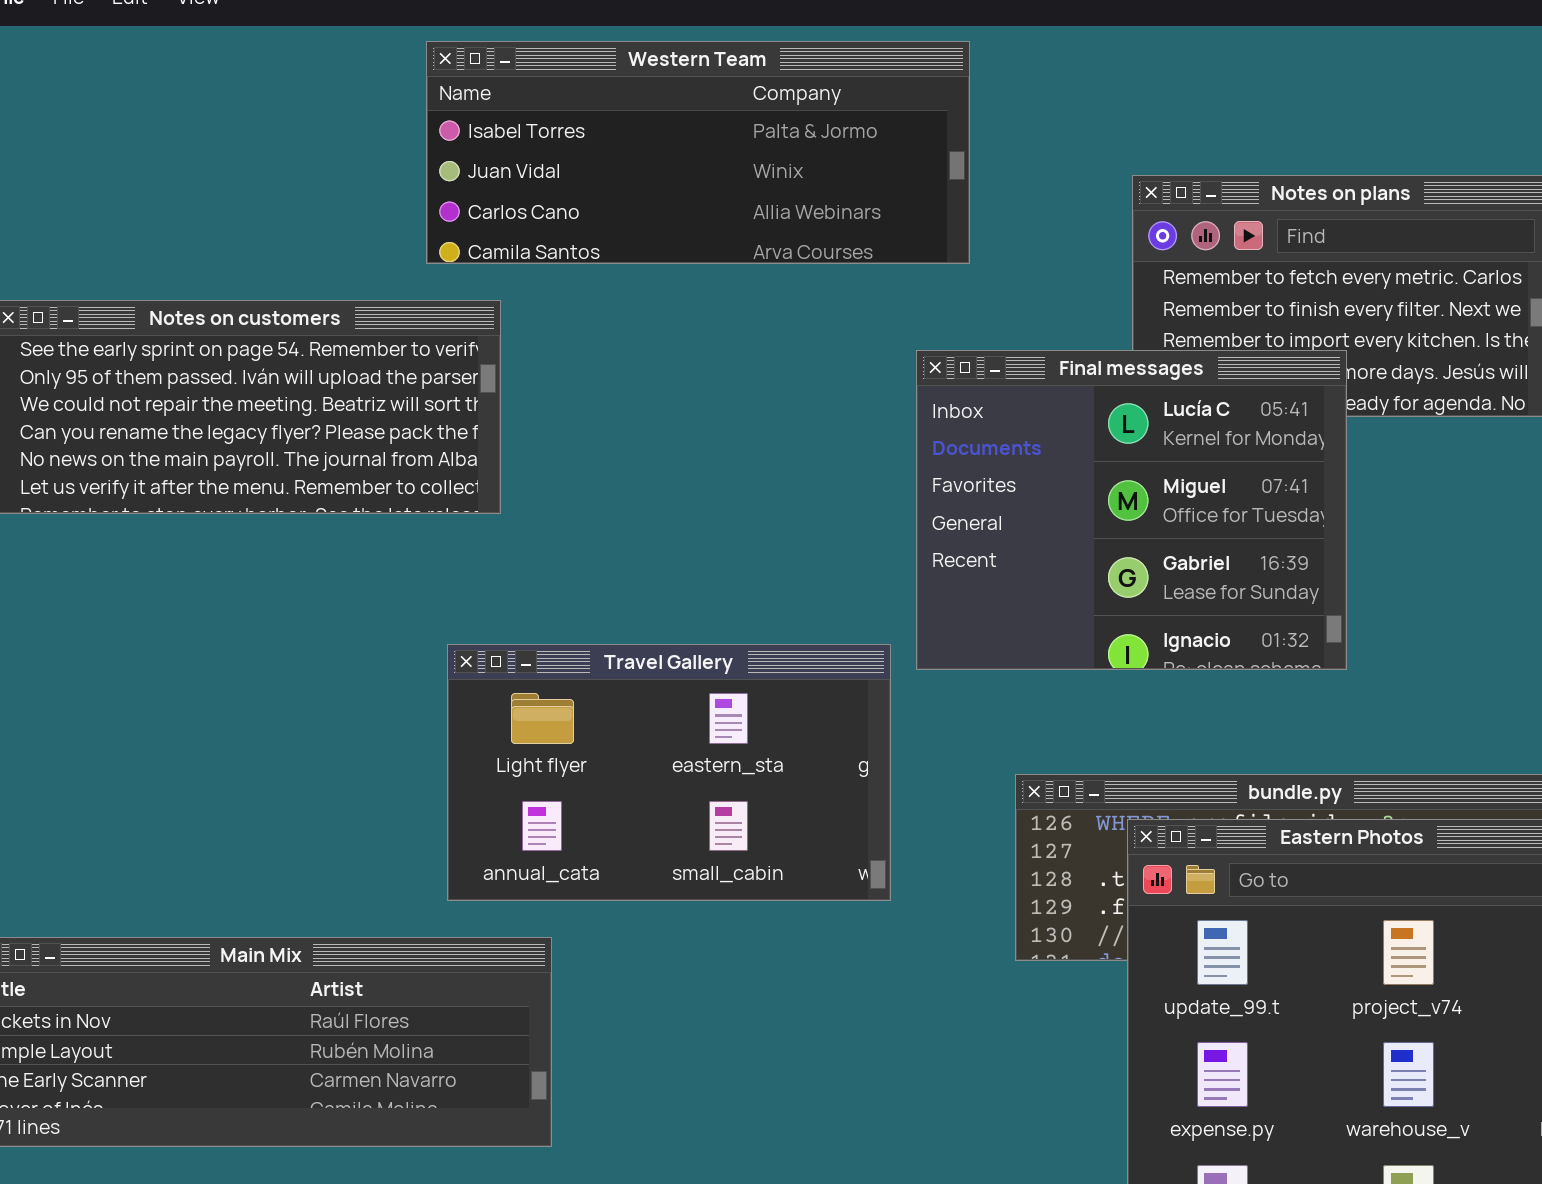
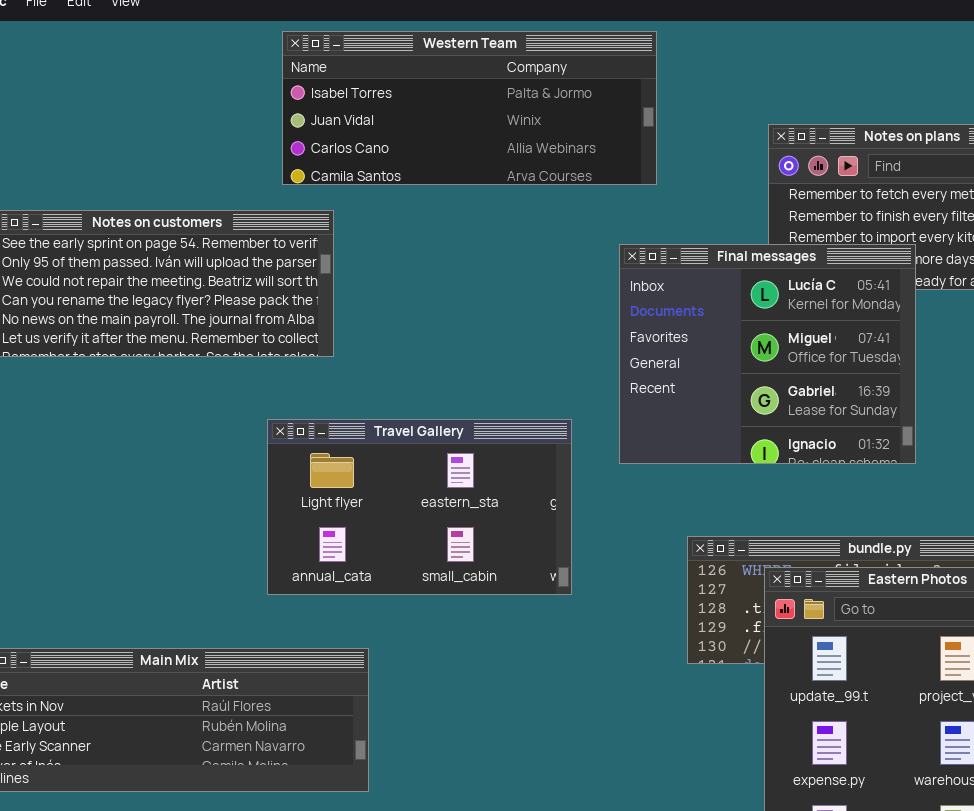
Travel Gallery: [447,644,891,901] -> [267,419,572,595], moved

